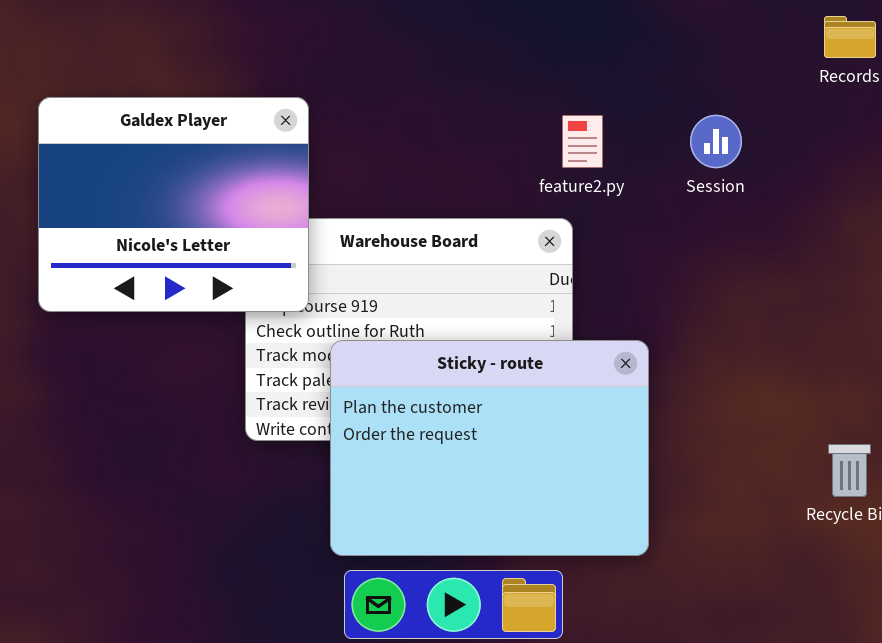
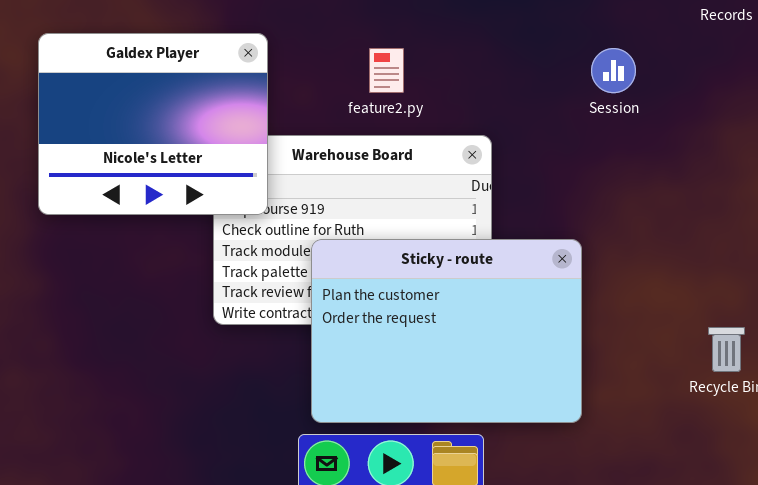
feature2.py: [562,115,603,168] -> [369,48,404,93], moved
Sticky - route: [330,340,649,556] -> [311,239,582,423], moved

